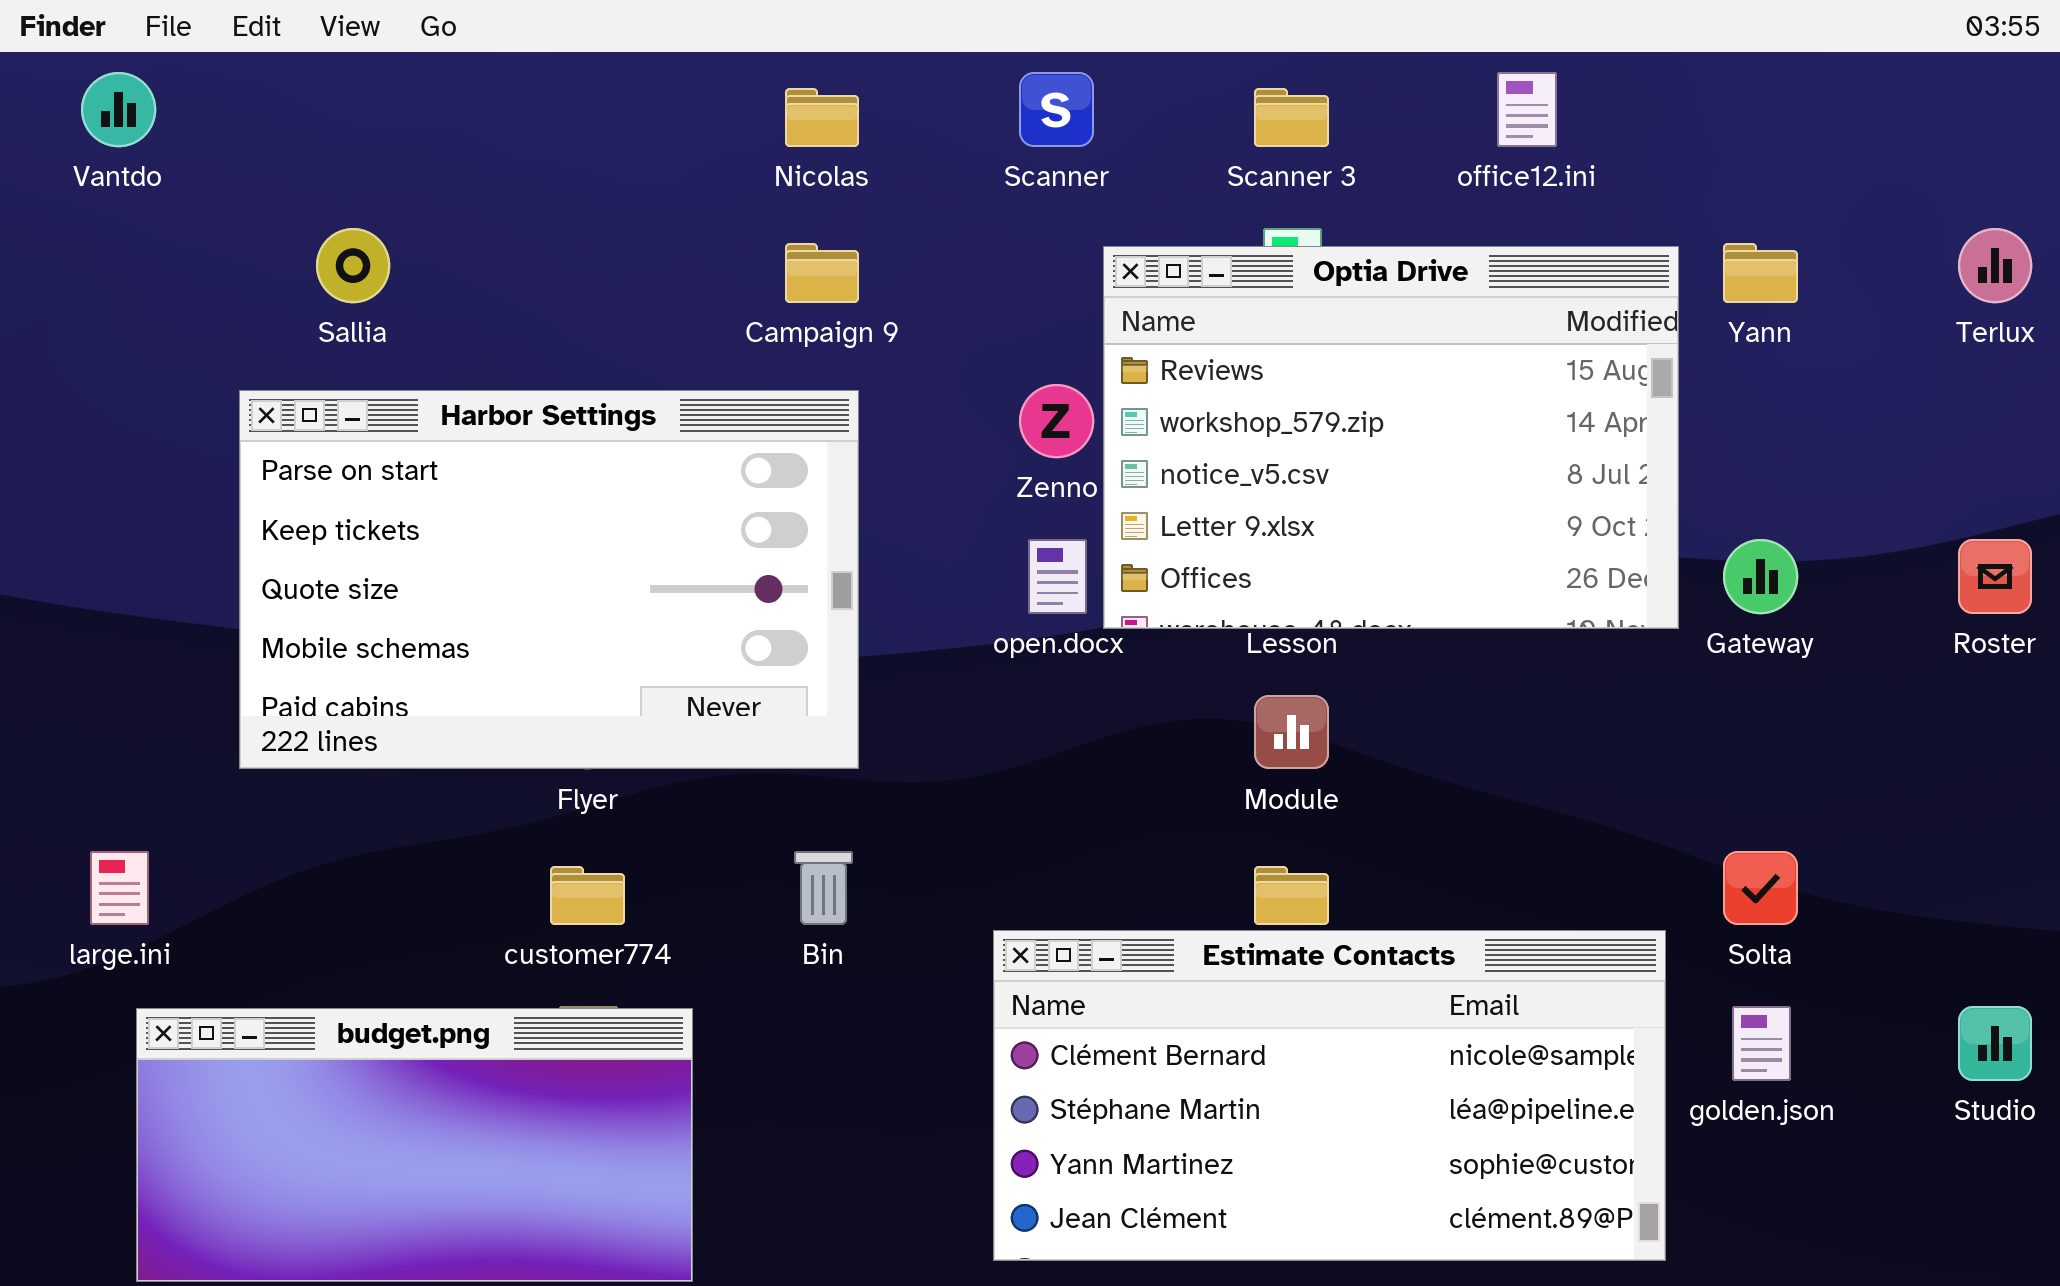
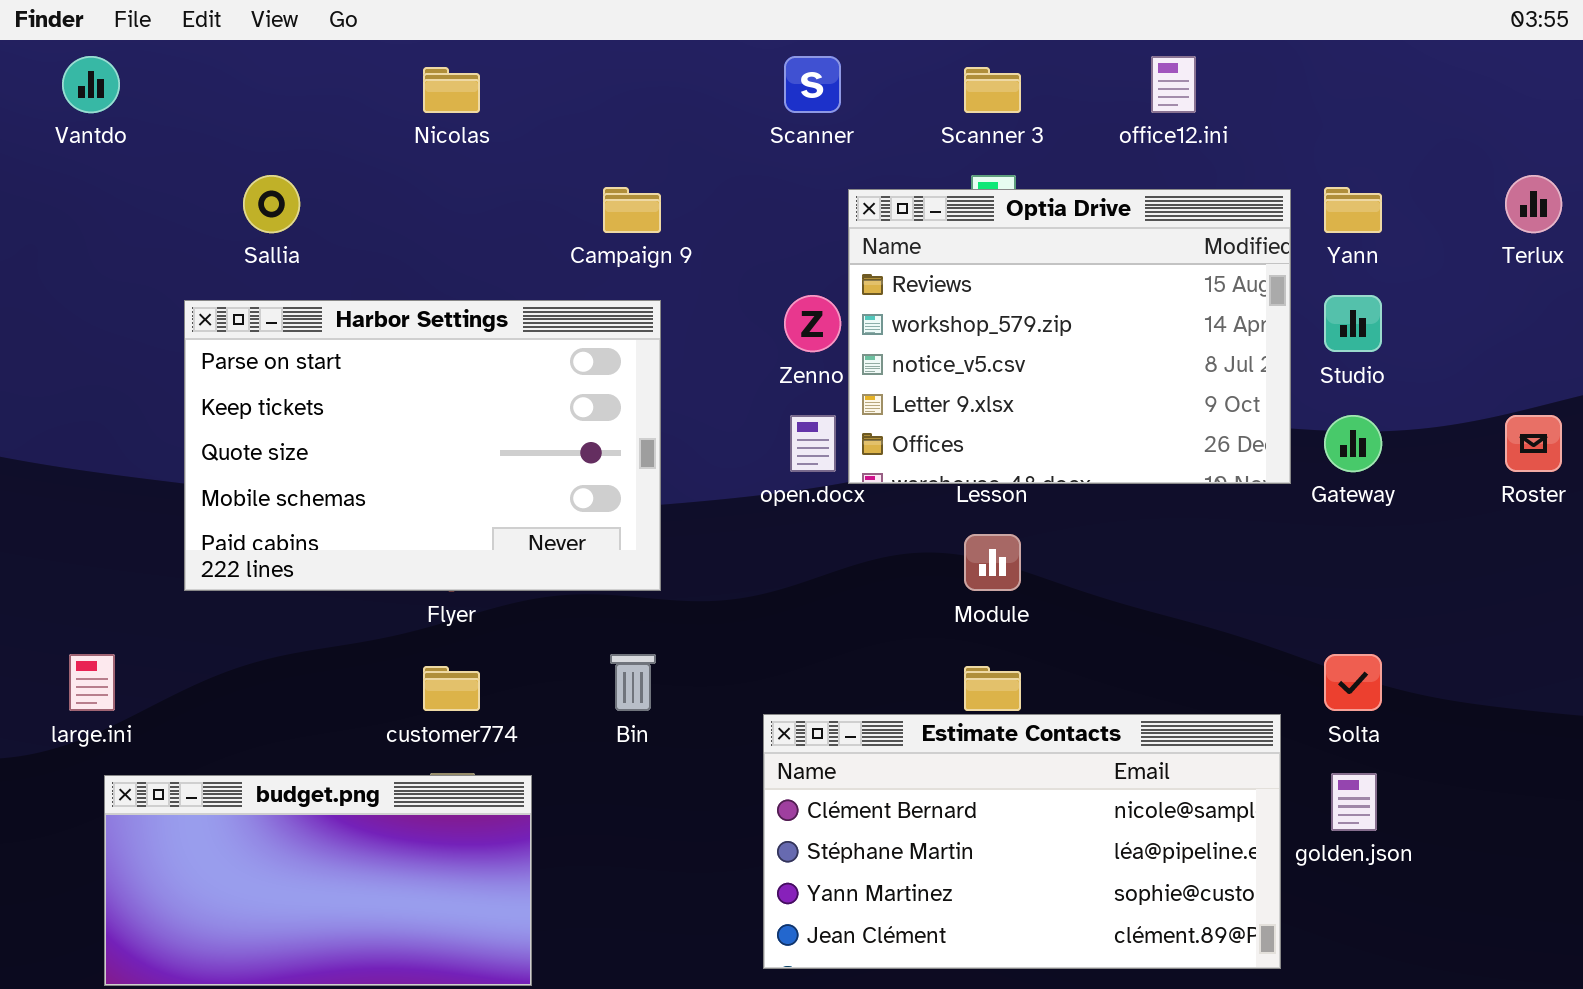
Nicolas: [785,88,859,147] -> [423,67,480,113], moved
Studio: [1958,1006,2032,1081] -> [1324,295,1382,352], moved

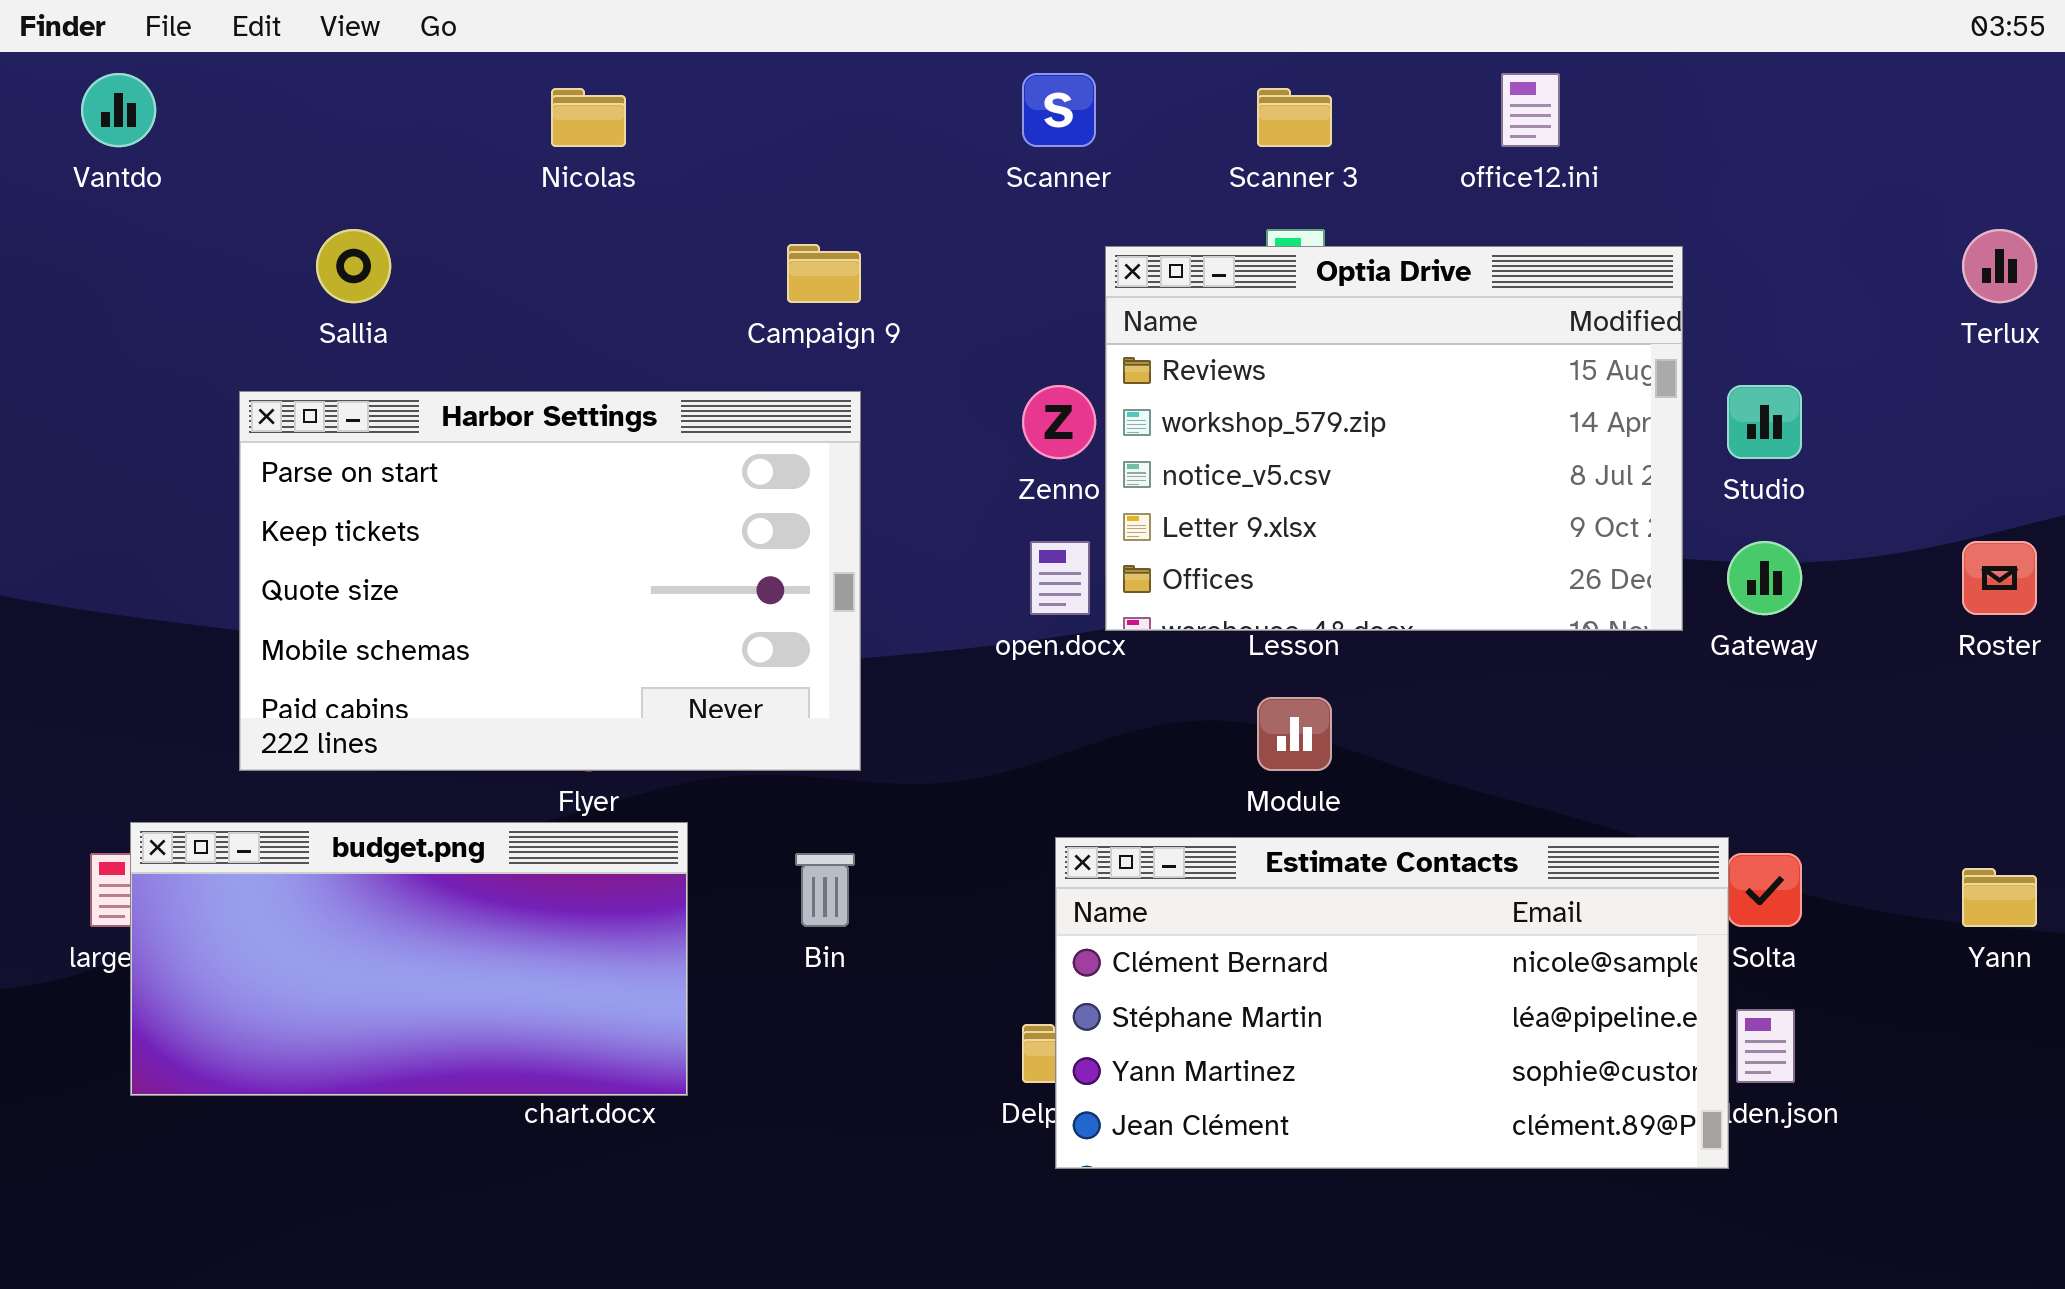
Yann: [1324,187,1382,233] -> [1962,868,2037,927], moved
Estimate Contacts: [763,714,1281,969] -> [1055,837,1729,1169], moved
budget.png: [104,775,532,986] -> [130,822,688,1096], moved

